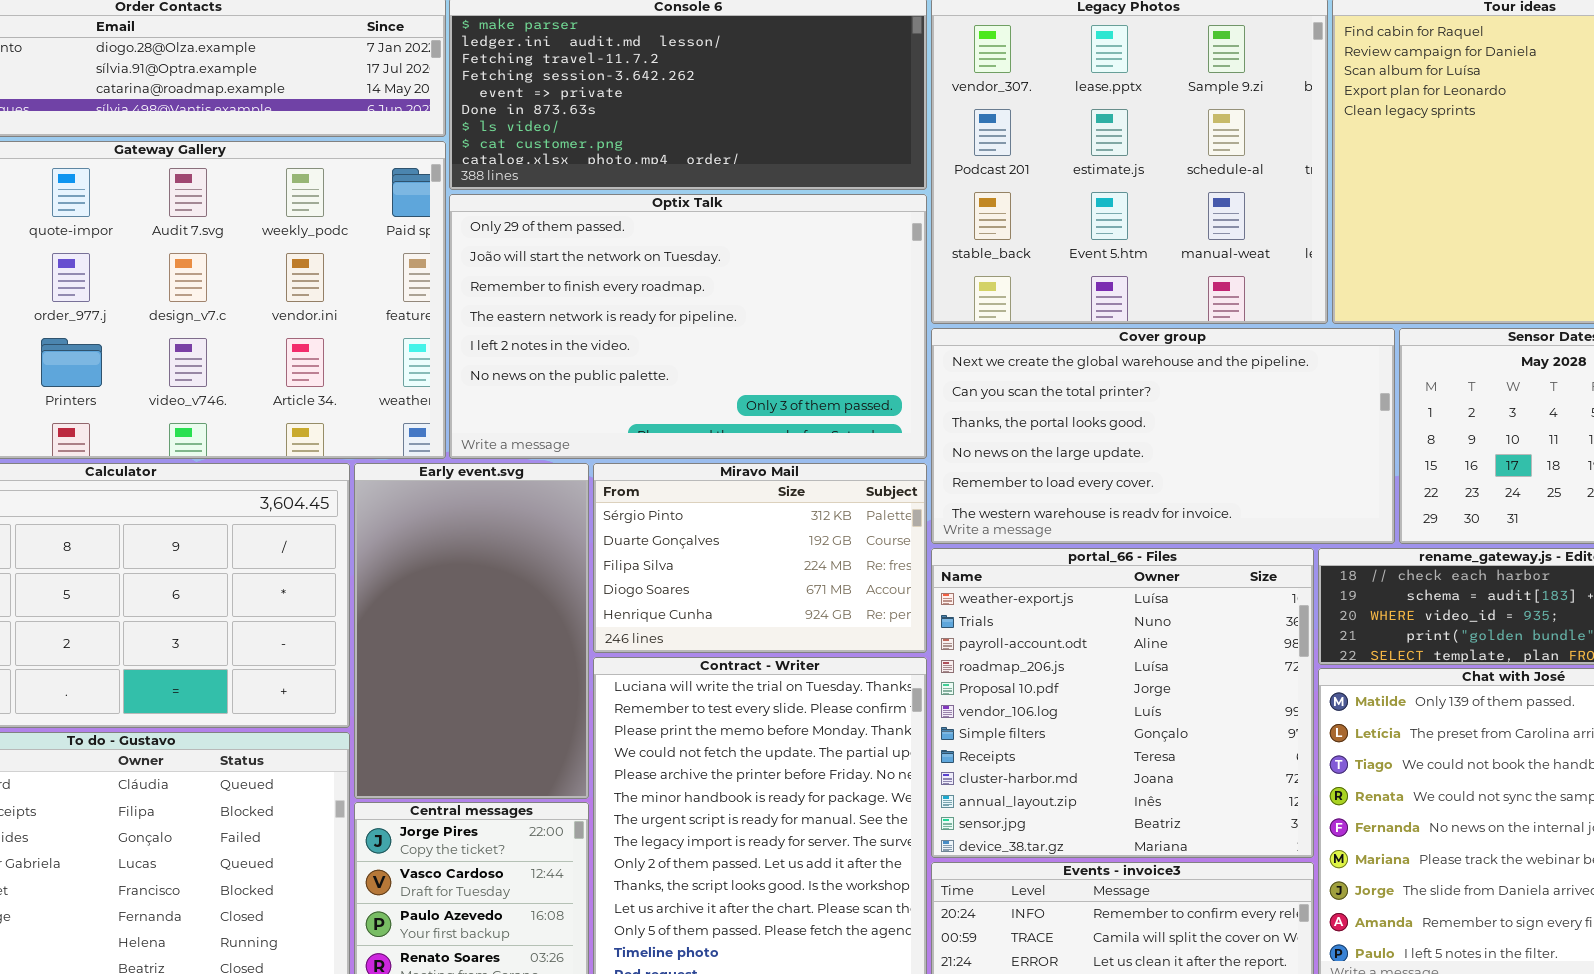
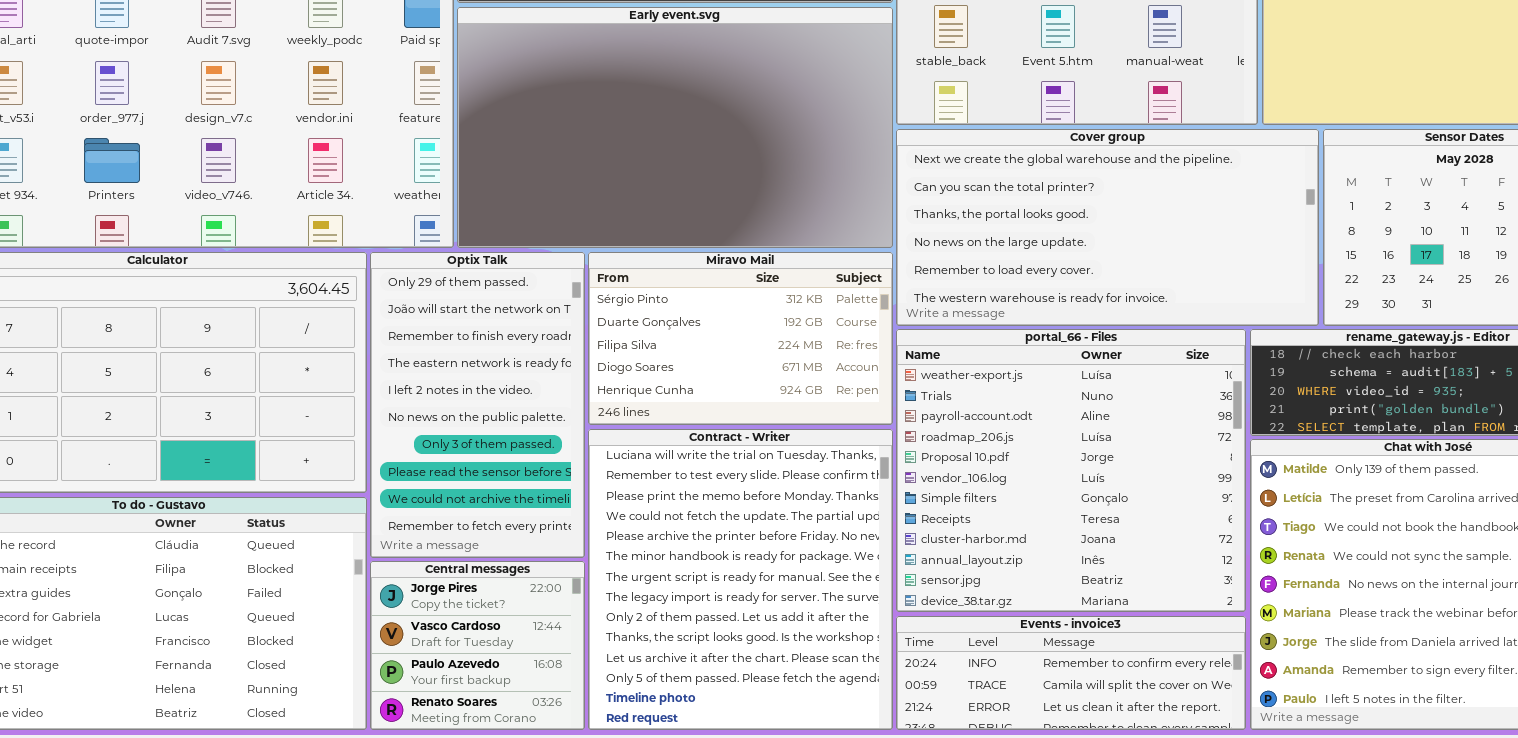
Optix Talk: [449,194,927,459] -> [370,252,585,558], moved, resized
Early event.svg: [354,463,589,799] -> [457,7,893,248], moved, resized

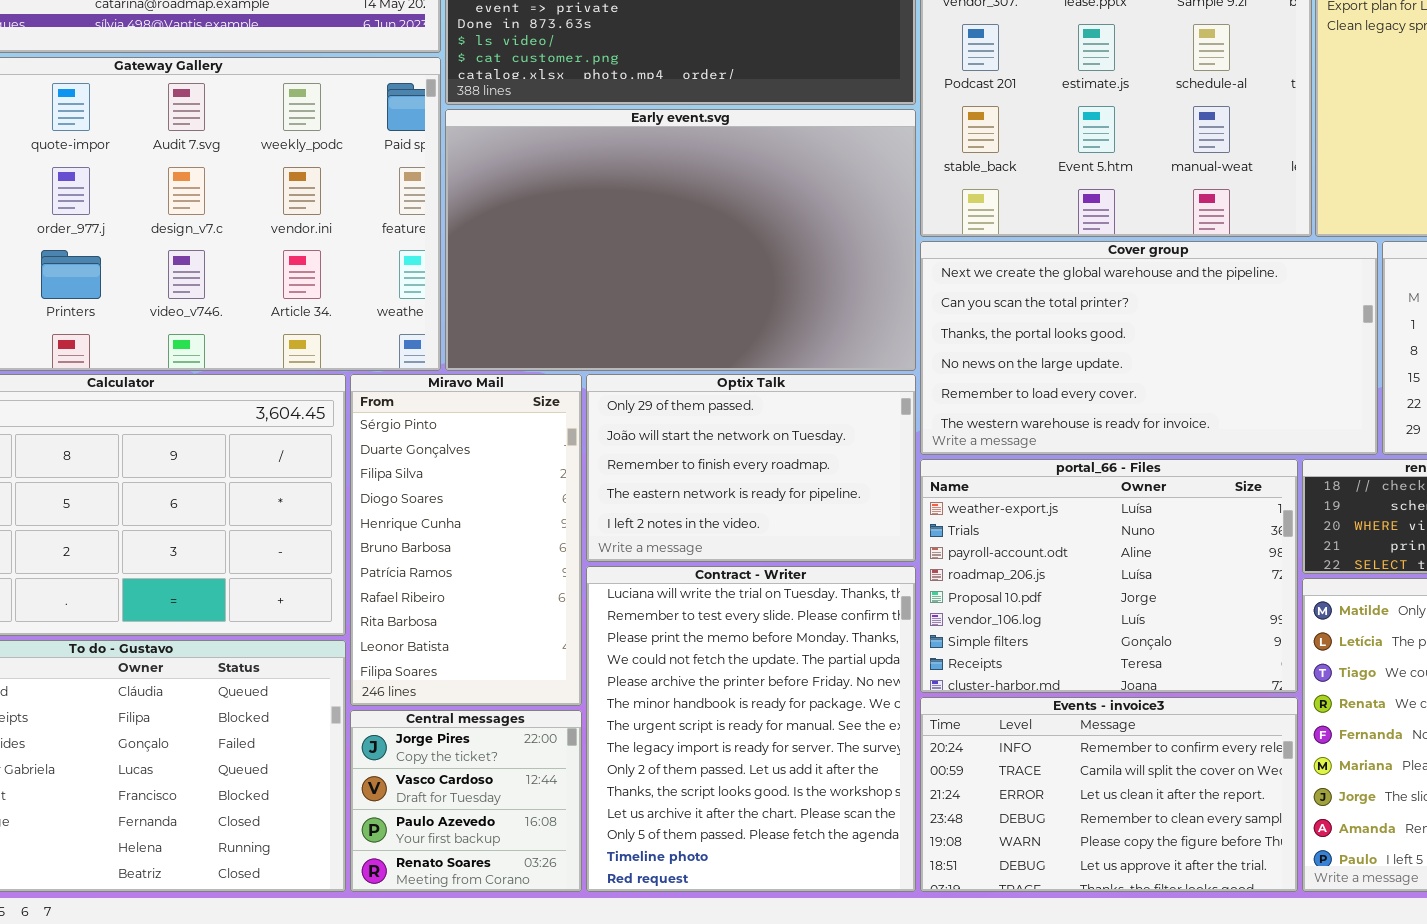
Optix Talk: [370,252,585,558] -> [586,374,916,562], moved, resized
Miravo Mail: [588,252,893,425] -> [350,374,582,706], moved, resized
portal_66 - Files: [896,329,1246,612] -> [920,459,1298,693], resized
Events - invoice3: [896,616,1246,730] -> [920,697,1298,892], resized

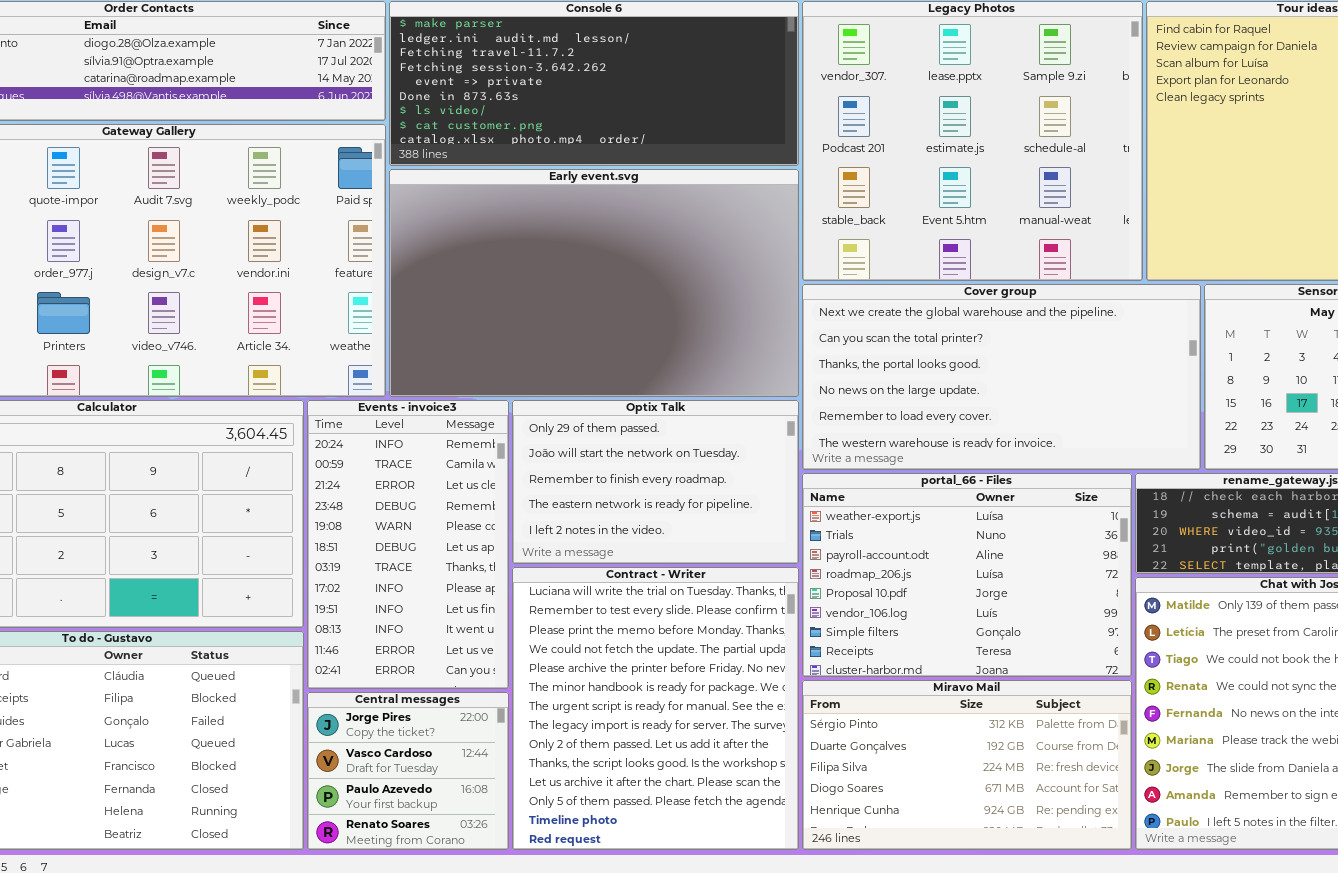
Miravo Mail: [350,374,582,706] -> [802,680,1132,850], moved, resized
Events - invoice3: [920,697,1298,892] -> [307,400,509,689], moved, resized

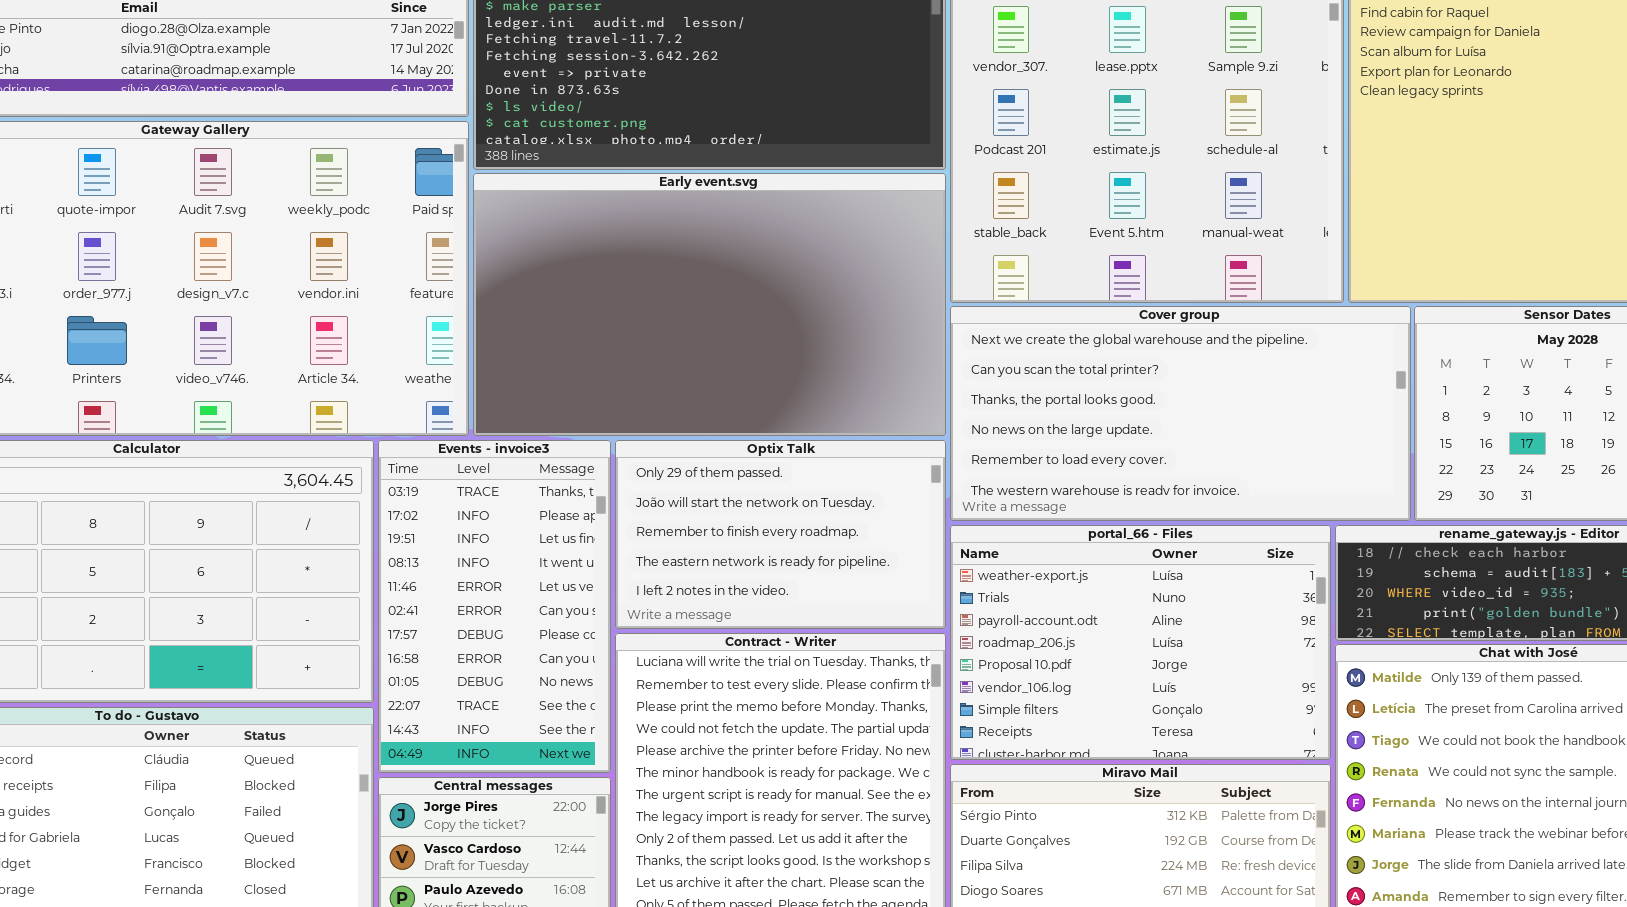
Events - invoice3: [307,400,509,689] -> [378,440,611,773], scrolled down 6 rows

